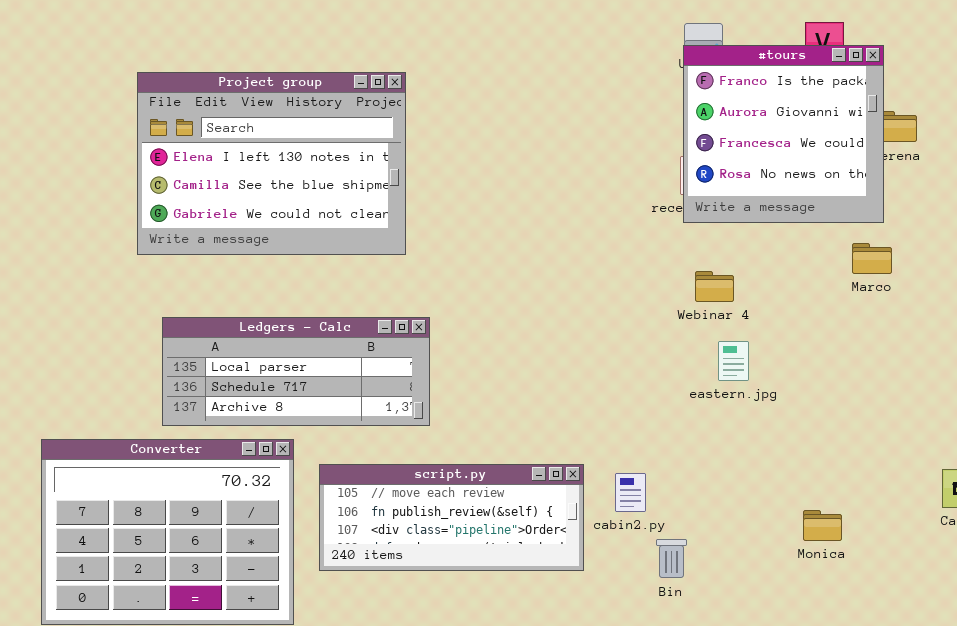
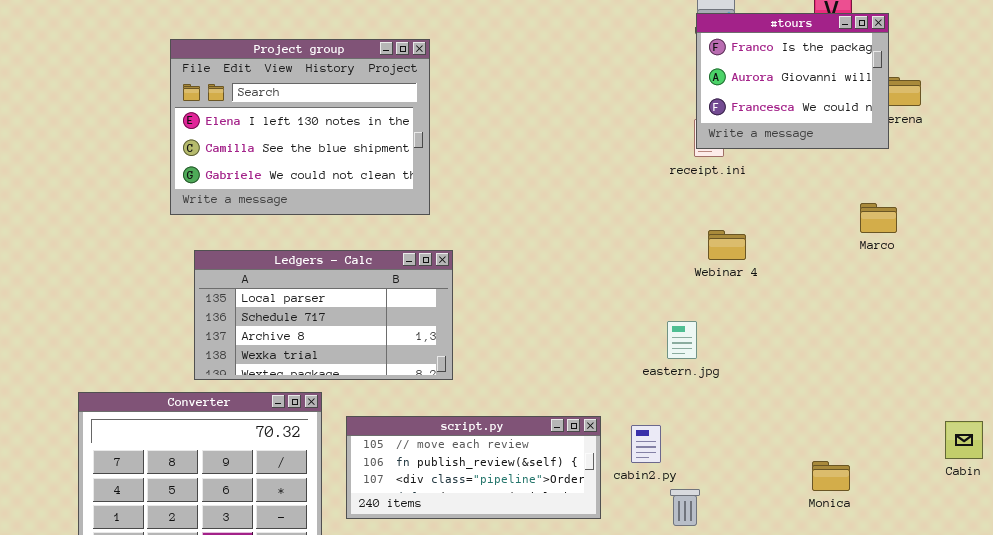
#tours: [683,45,884,223] -> [696,13,889,149], resized
Ledgers - Calc: [162,317,430,426] -> [194,250,453,380], resized
eastern.jpg: [718,341,749,381] -> [667,321,697,359], moved

